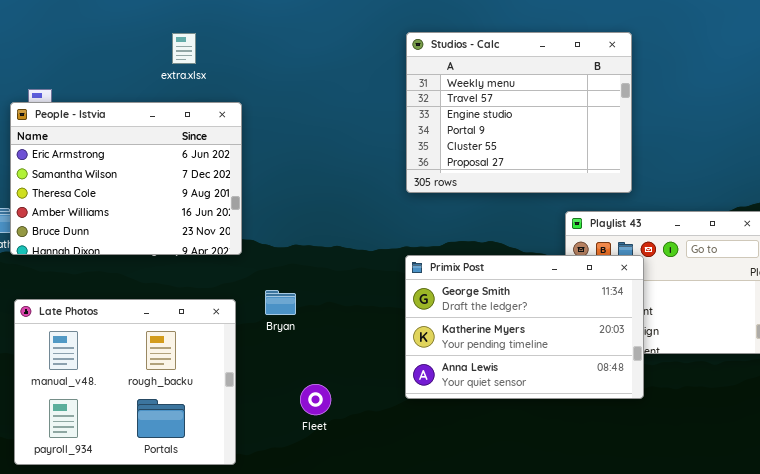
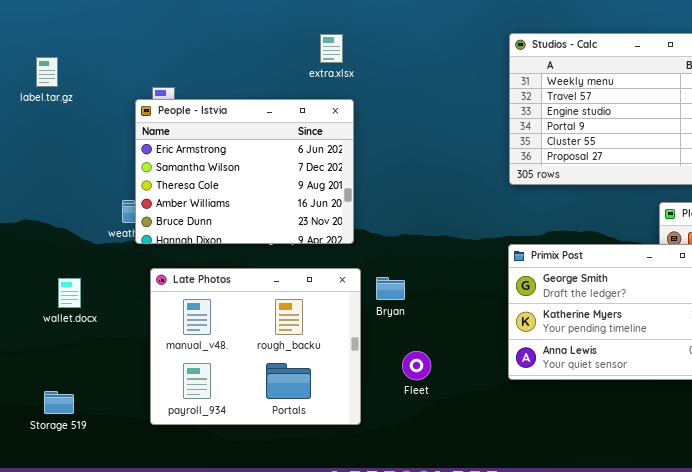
extra.xlsx: [172,33,196,64] -> [320,34,343,63], moved
Late Photos: [14,299,236,465] -> [150,268,361,425], moved
Fleet: [300,384,331,415] -> [402,351,431,380], moved

